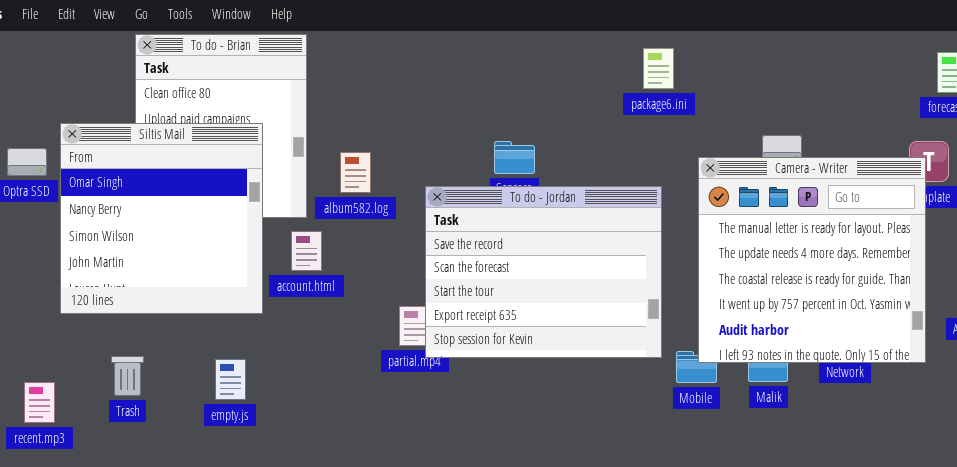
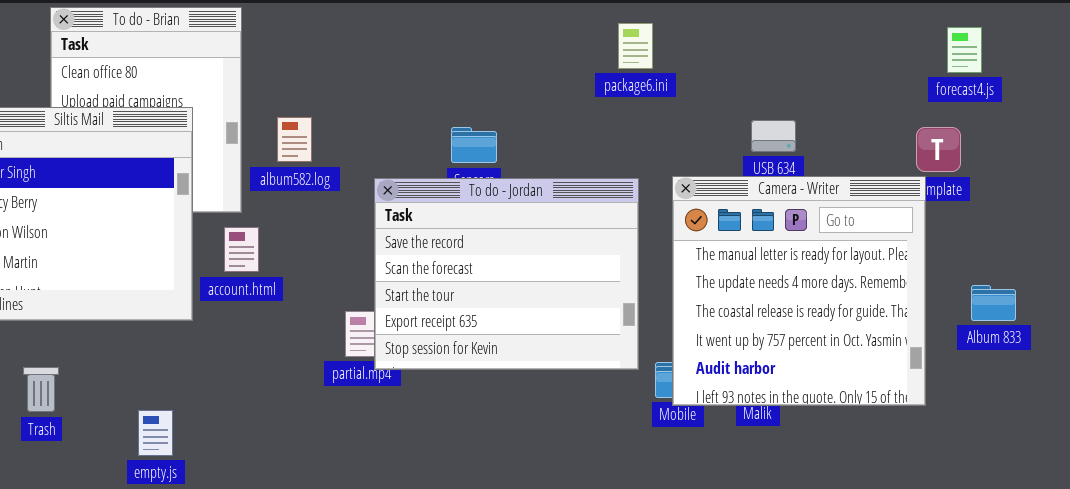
album582.log: [340,152,371,193] -> [277,117,312,162], moved
Camera - Writer: [698,157,926,363] -> [672,176,926,406], moved
empty.js: [215,359,246,400] -> [138,410,173,456], moved

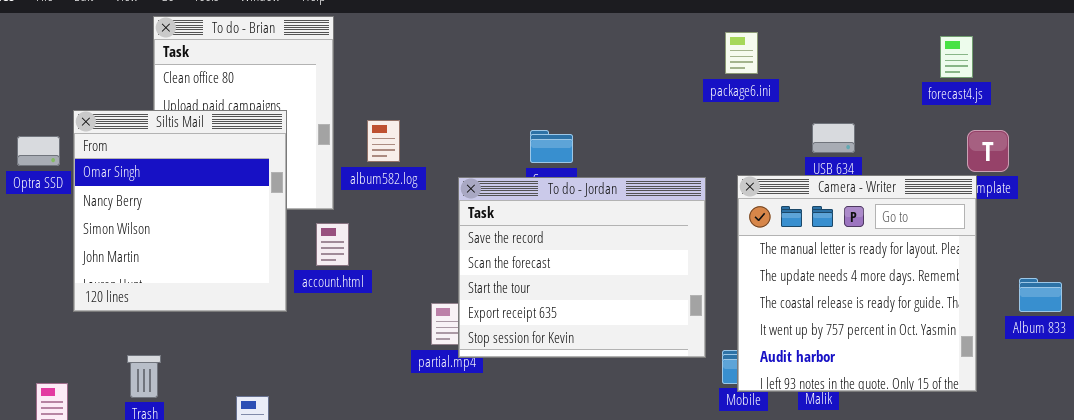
package6.ini: [618,23,653,69] -> [725,32,758,74], moved
forecast4.js: [947,27,982,73] -> [940,36,973,78], moved

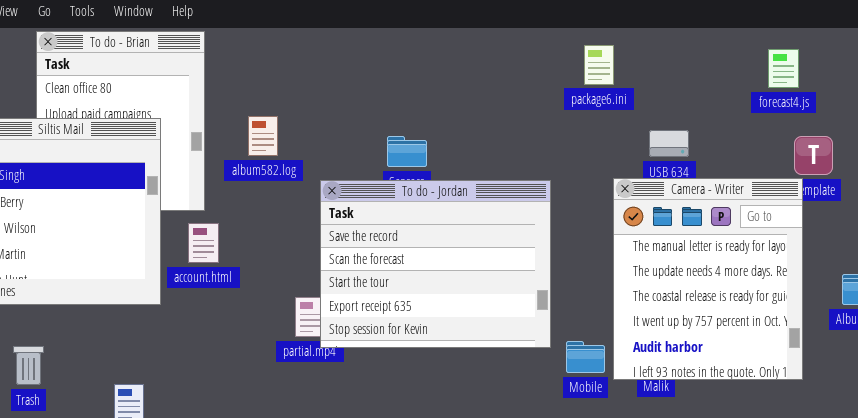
package6.ini: [725,32,758,74] -> [584,45,614,85], moved
album582.log: [367,120,400,162] -> [248,116,278,156], moved
Camera - Writer: [737,175,977,392] -> [613,178,803,380], resized

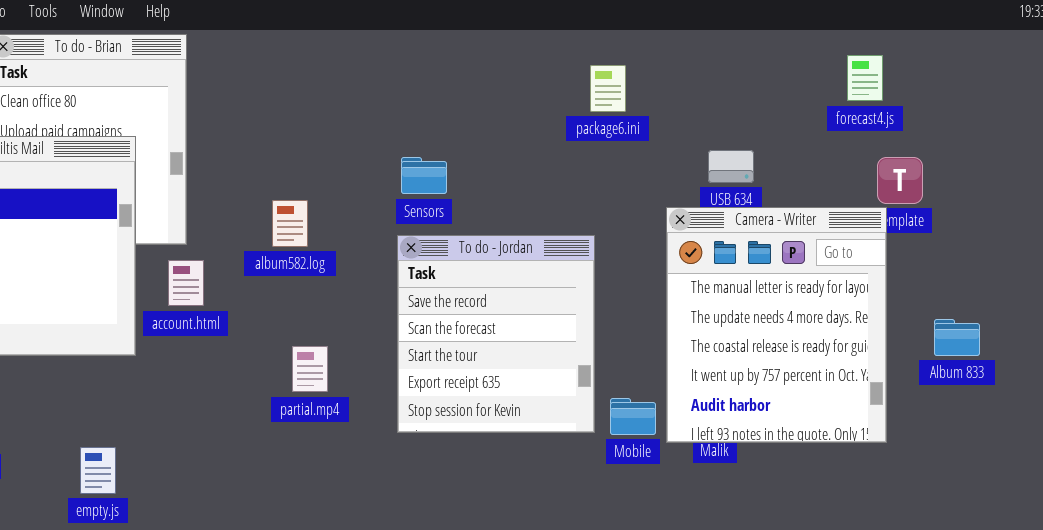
package6.ini: [584,45,614,85] -> [590,65,626,112], moved
album582.log: [248,116,278,156] -> [272,200,308,247], moved
To do - Jordan: [320,180,551,348] -> [397,235,595,433], moved, resized

